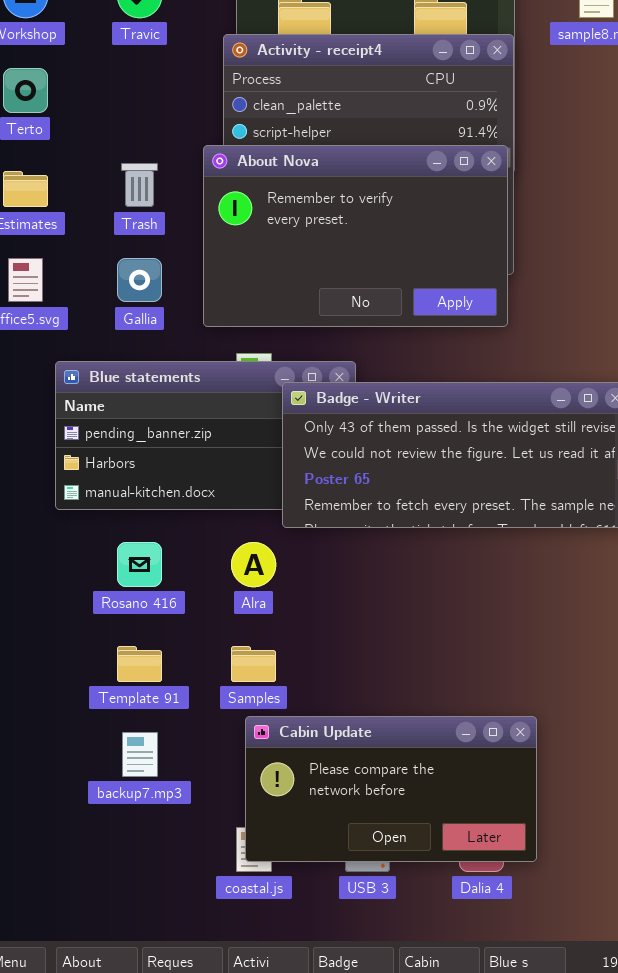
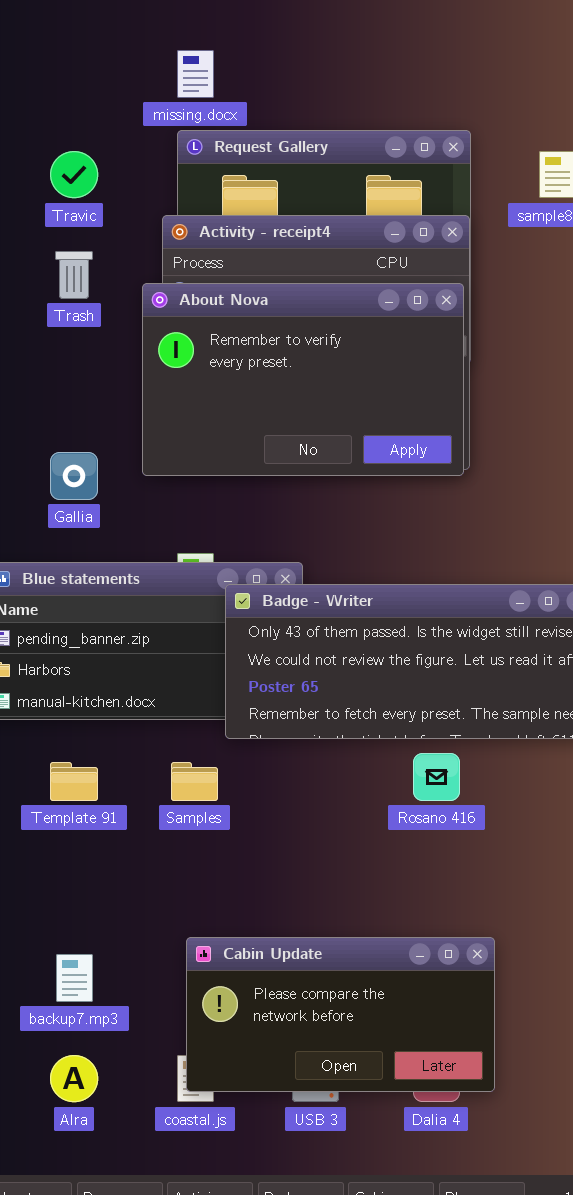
About Nova: [203,145,508,327] -> [142,283,464,476], moved
Trash: [121,163,158,207] -> [55,251,93,299], moved
Rosano 416: [117,542,162,587] -> [413,753,460,801], moved
Alra: [231,542,276,587] -> [50,1055,98,1102], moved
Template 91: [117,646,162,682] -> [50,762,98,801], moved
Samples: [231,646,276,682] -> [171,762,218,801], moved

